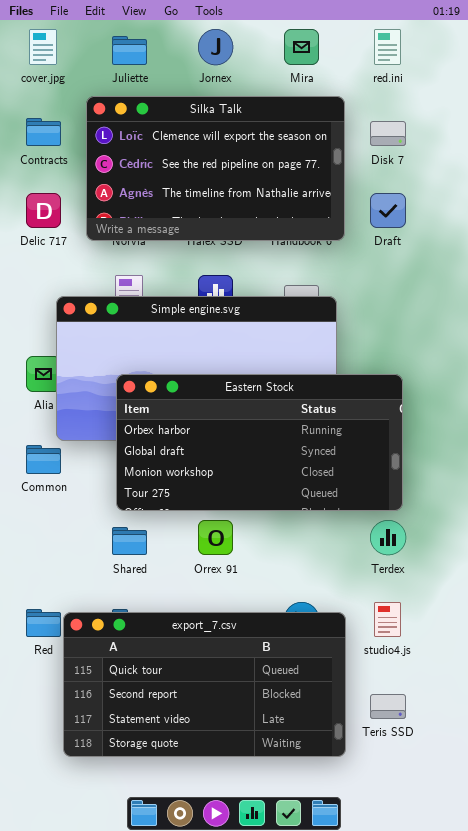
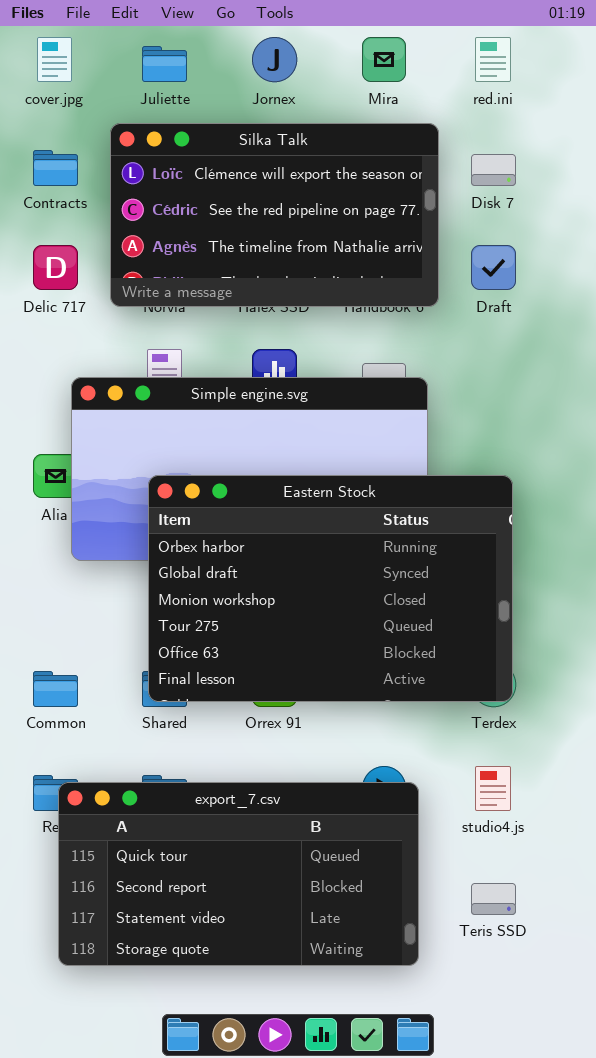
Eastern Stock: [116,374,403,511] -> [148,475,513,702], resized
Common: [26,445,61,474] -> [33,671,78,707], moved
export_7.csv: [63,612,346,757] -> [58,782,419,966], moved

